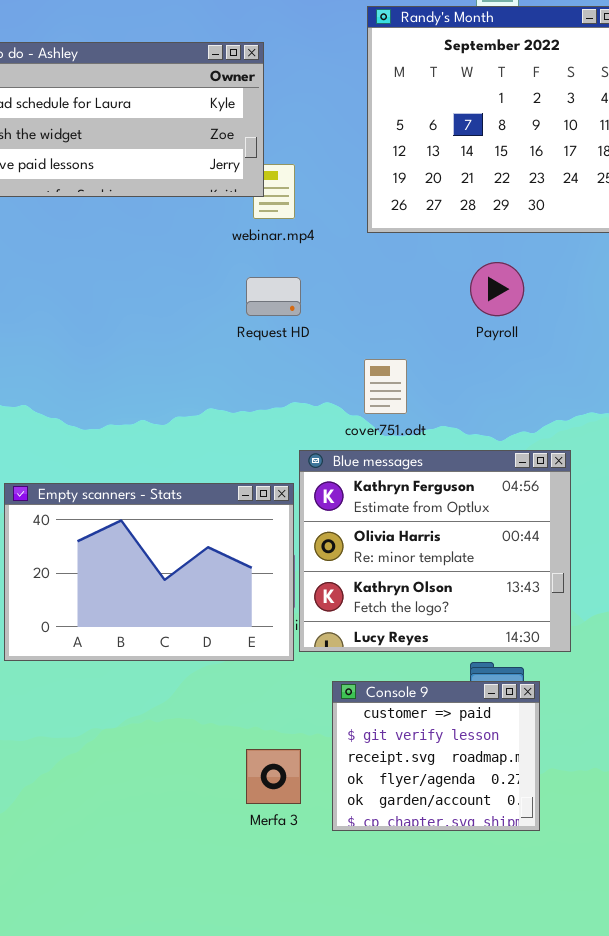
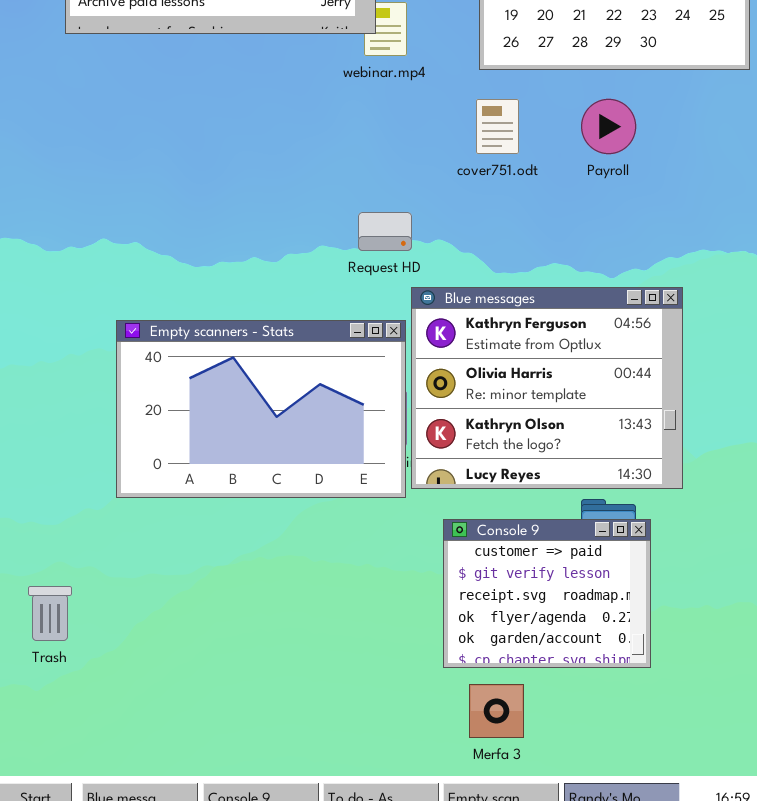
Request HD: [246,277,301,316] -> [358,212,412,251], moved
cover751.odt: [364,359,407,414] -> [476,99,519,154], moved
Merfa 3: [246,749,301,804] -> [469,684,524,738], moved

